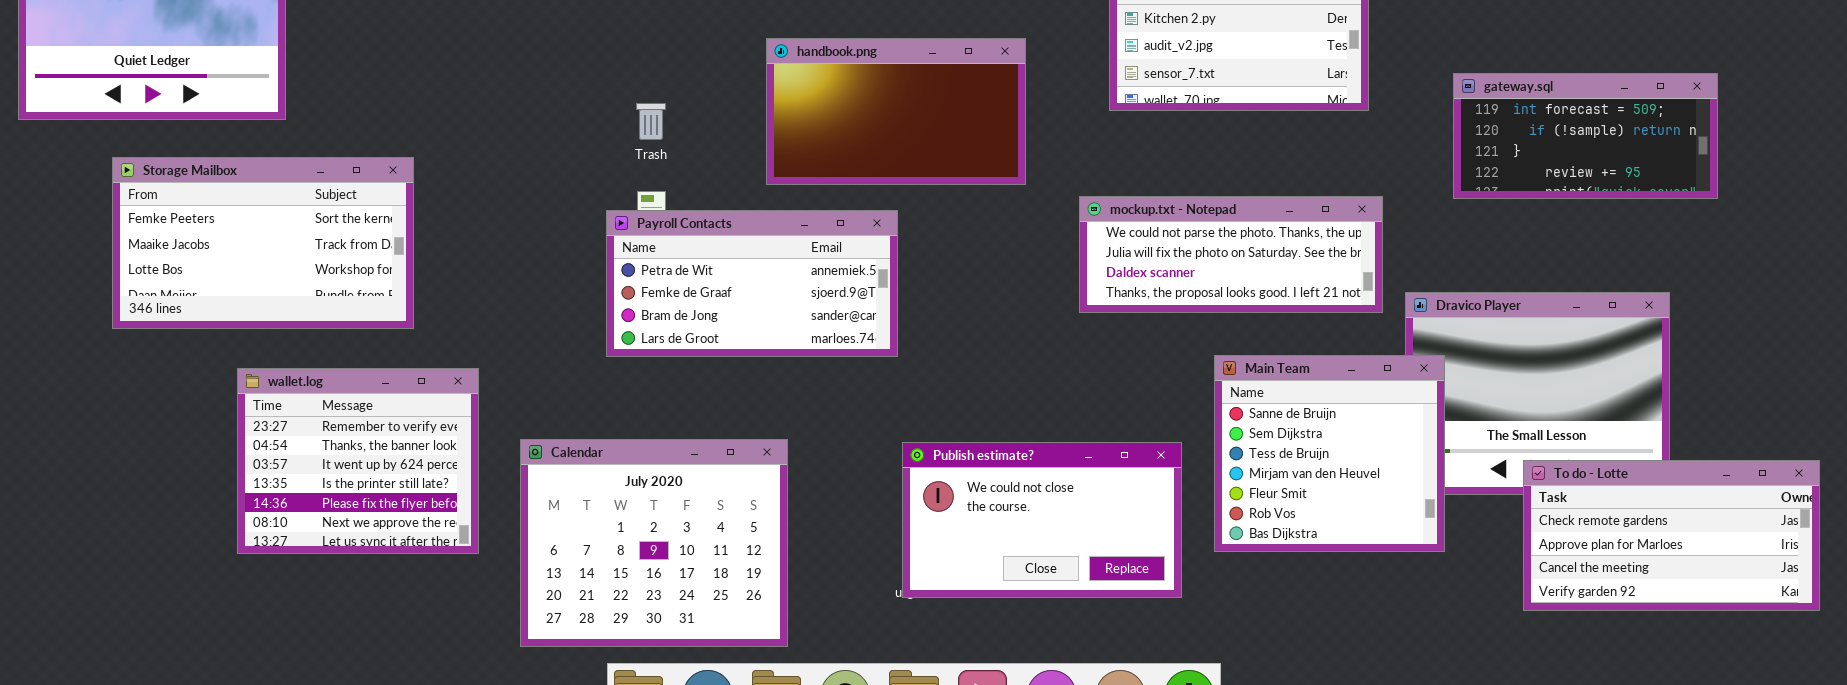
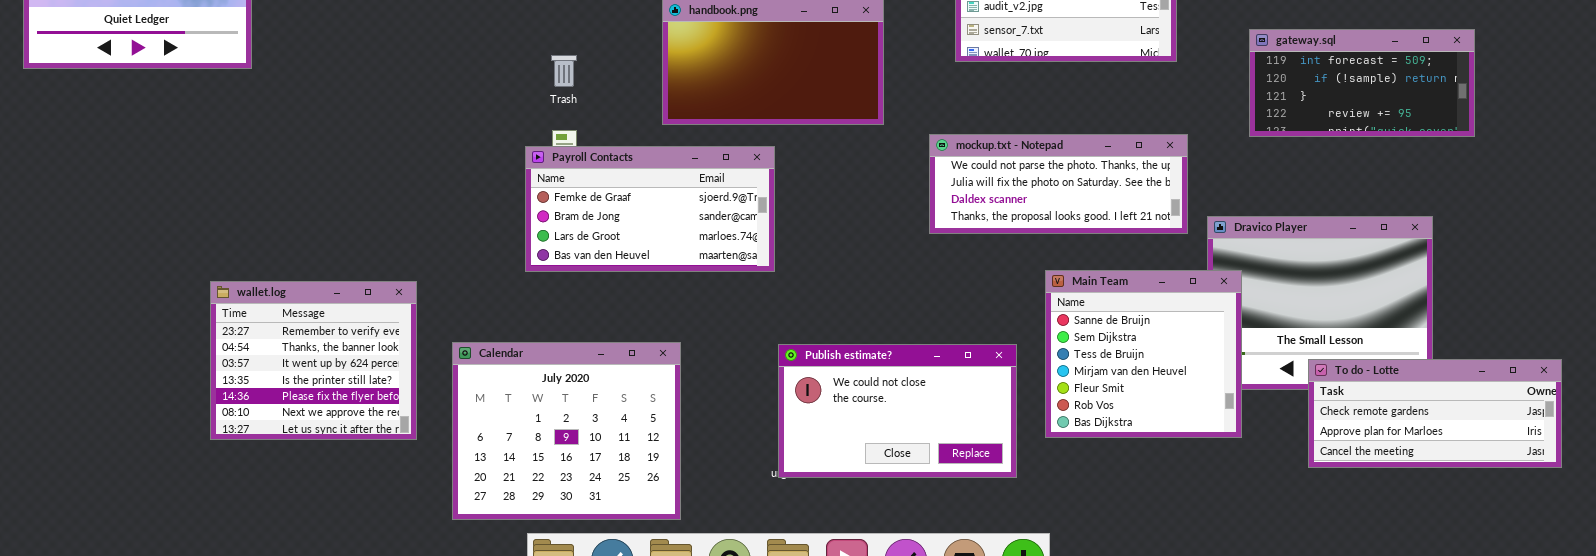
Storage Mailbox: [112,157,414,329] -> none, closed
Payroll Contacts: [606,210,898,357] -> [525,146,775,272], scrolled down 1 row
To do - Lotte: [1523,460,1820,611] -> [1308,359,1562,468], resized

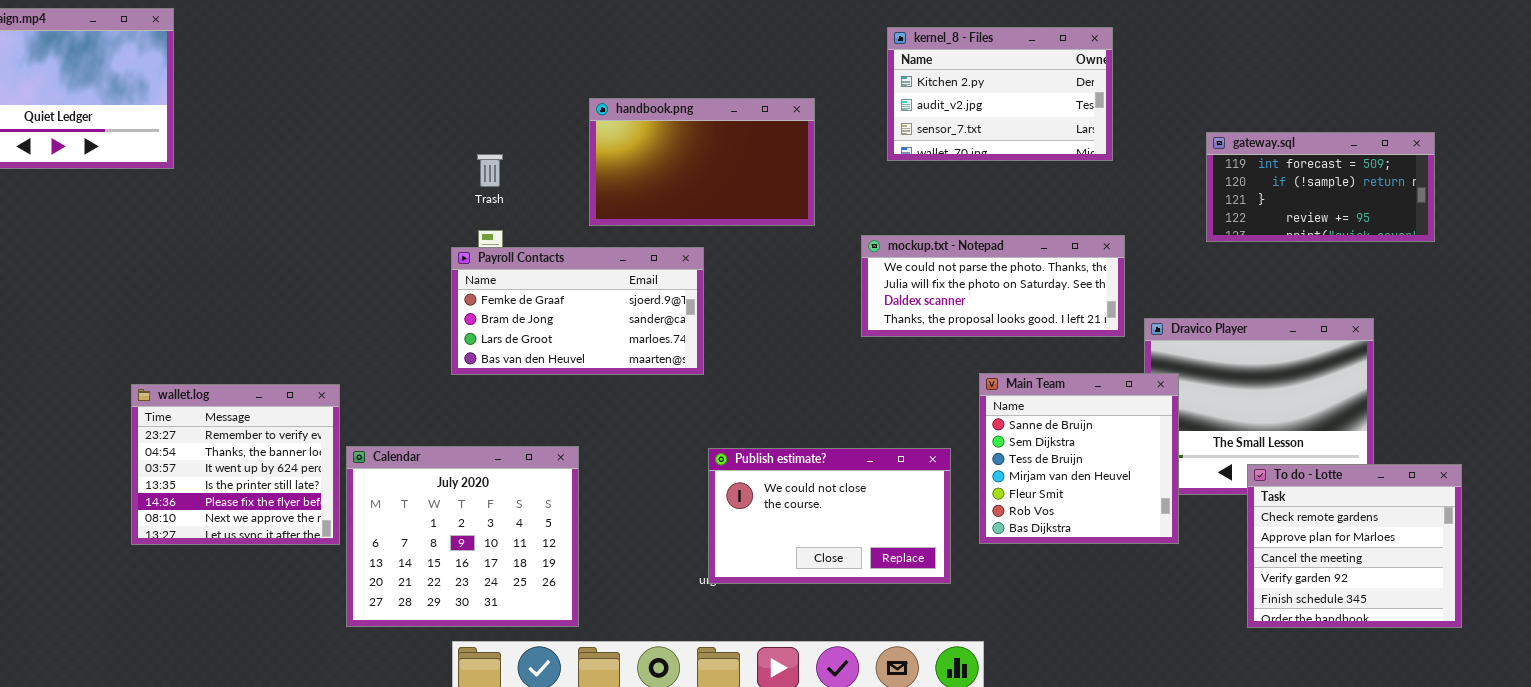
gateway.sql: [1249,29,1475,137] -> [1206,132,1435,242], moved
Calendar: [452,342,681,520] -> [346,446,579,627], moved
To do - Lotte: [1308,359,1562,468] -> [1247,464,1462,628], resized

